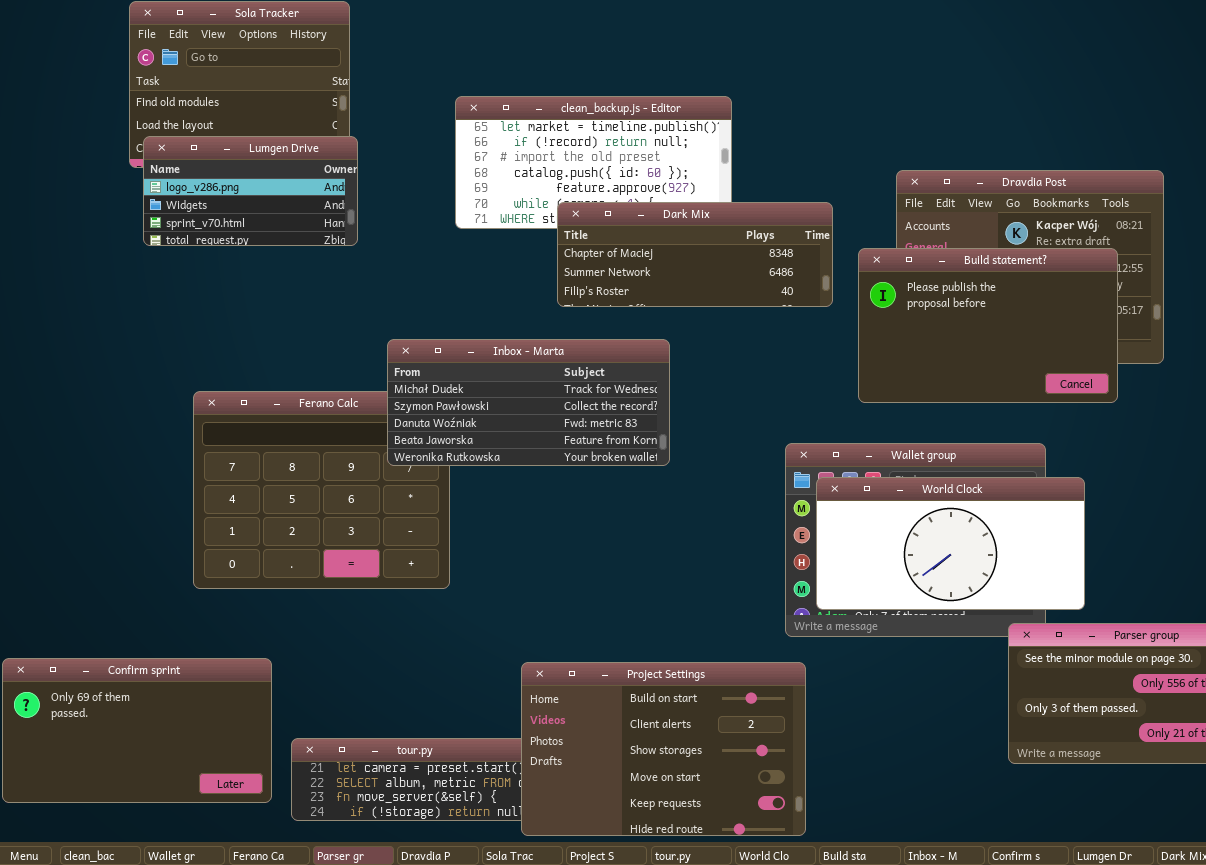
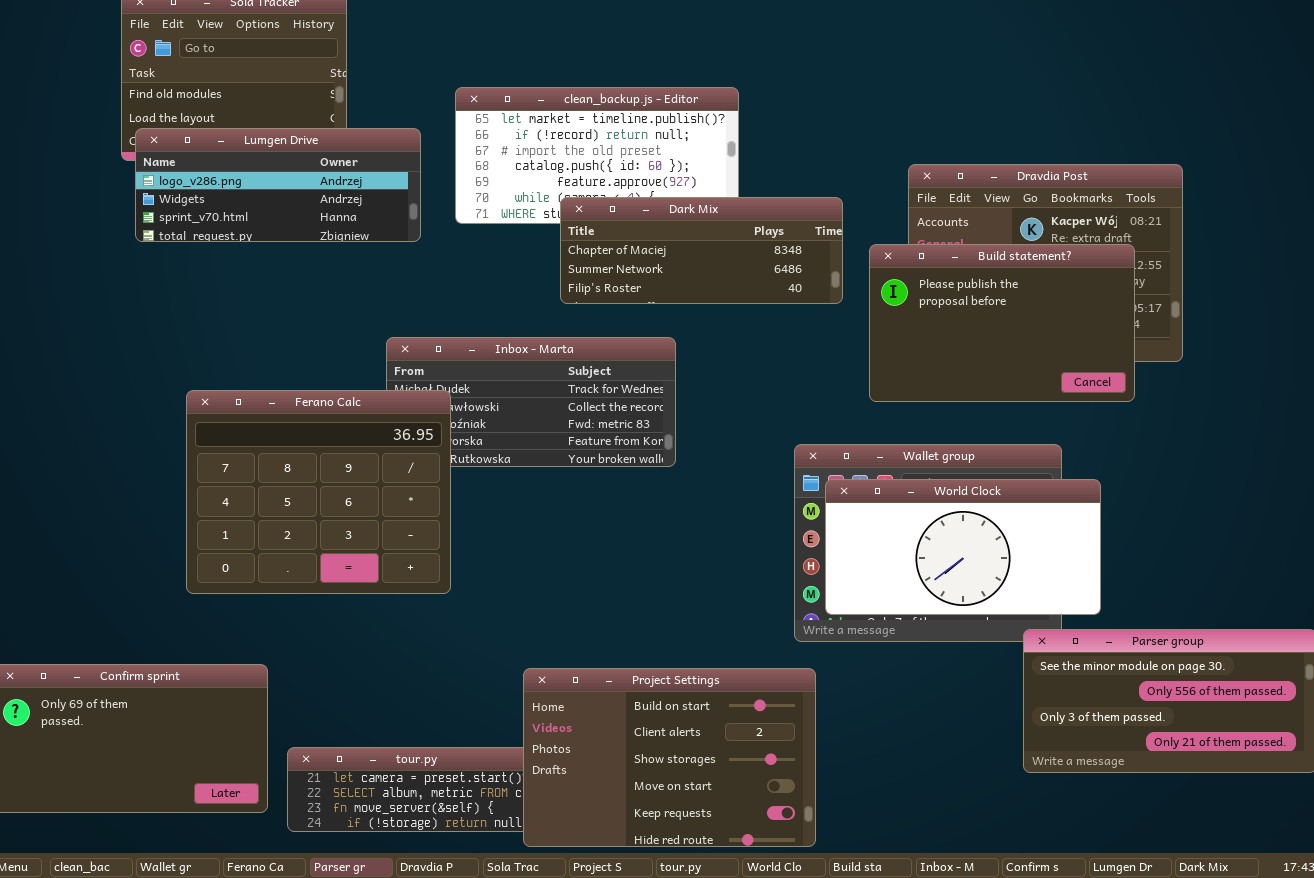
Lumgen Drive: [143,136,358,246] -> [135,128,421,242], resized
Ferano Calc: [193,391,450,589] -> [186,390,451,594], raised

